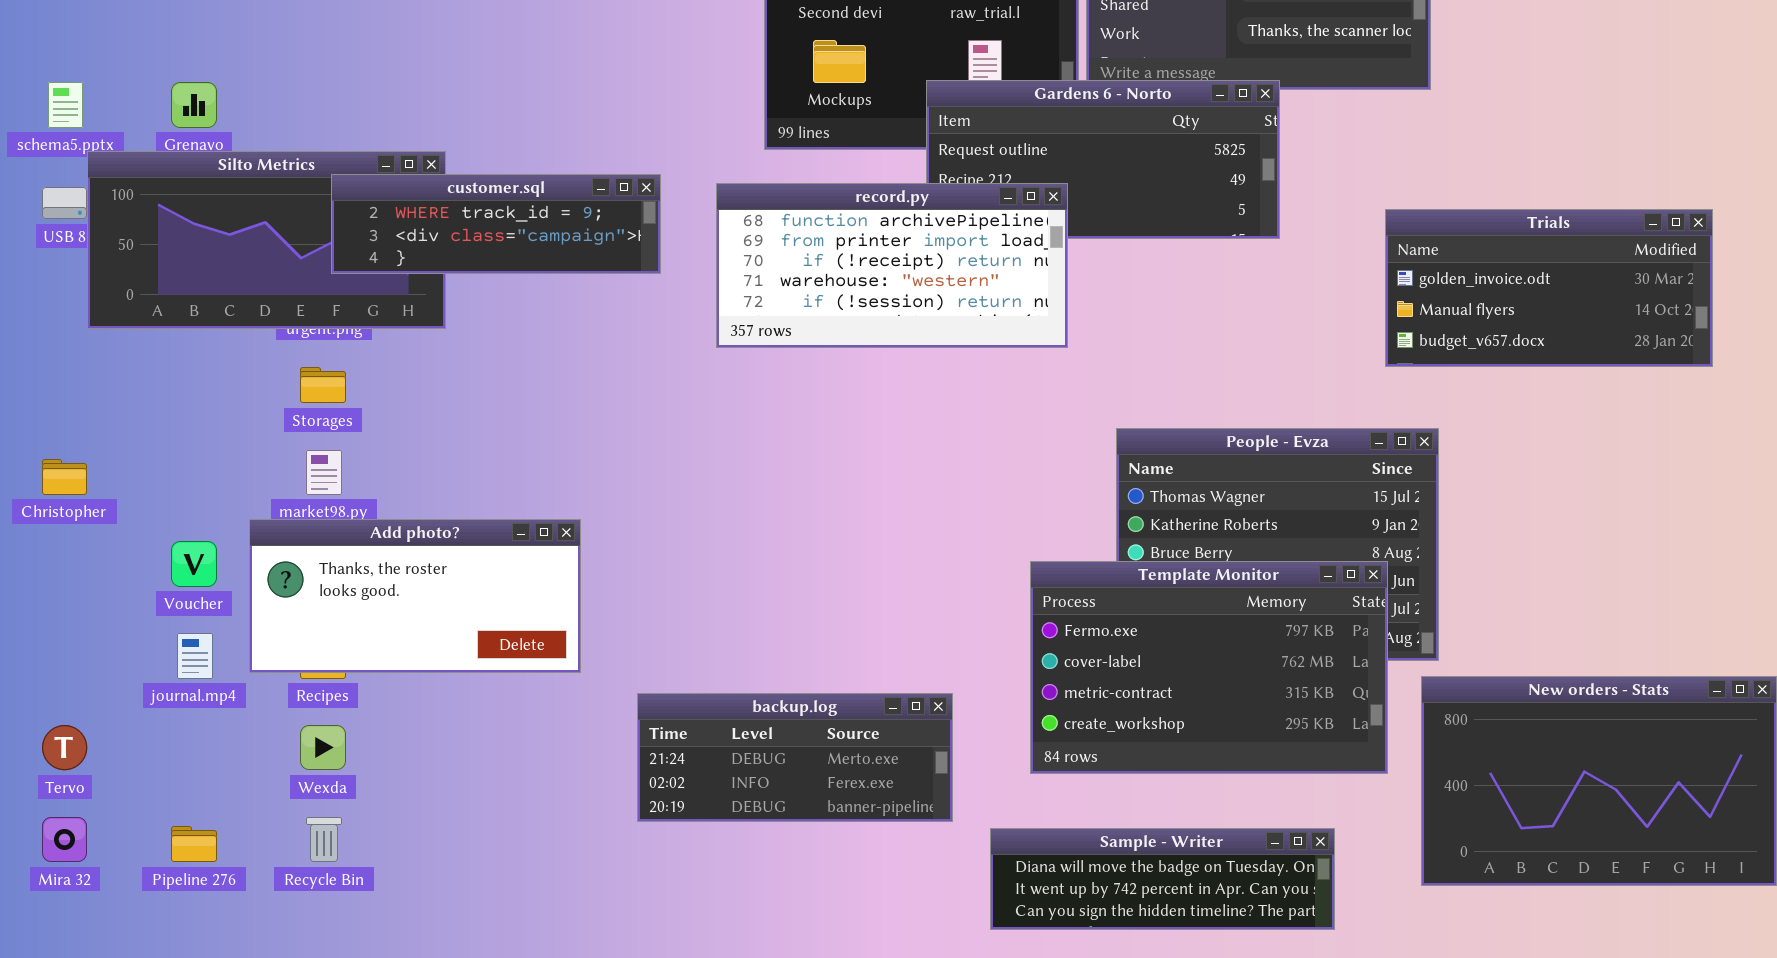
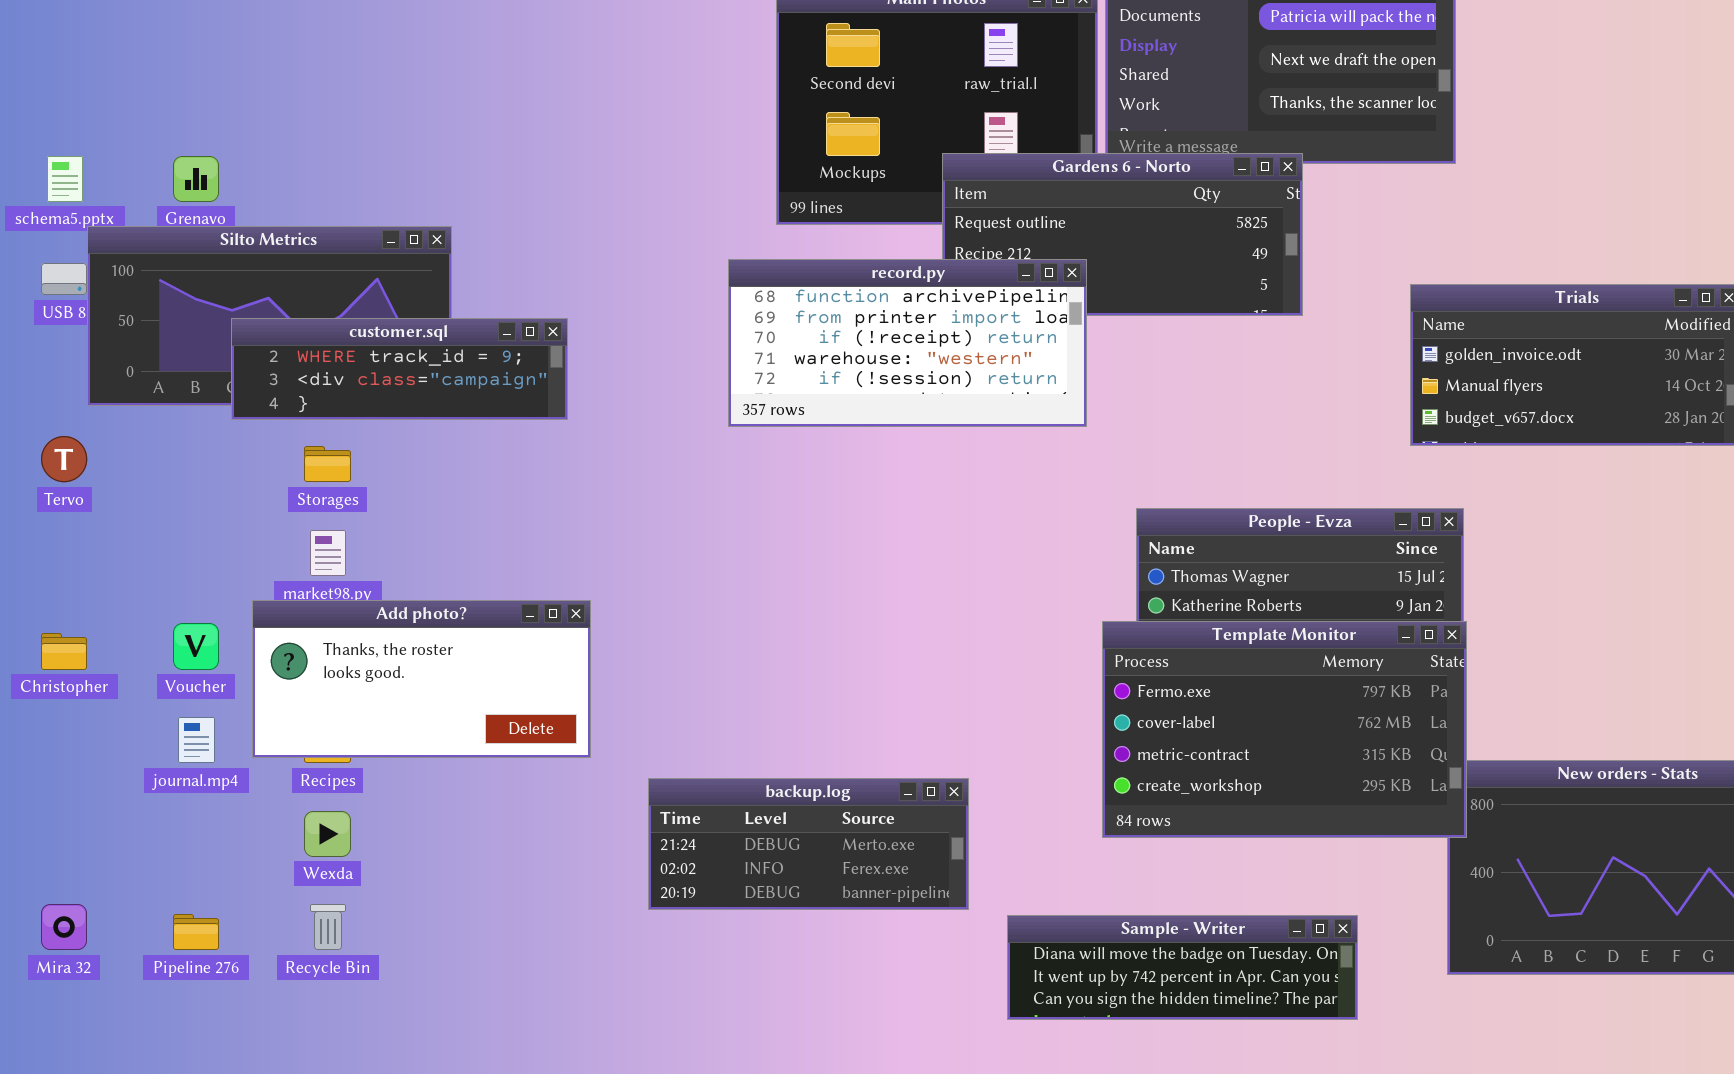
customer.sql: [331,174,661,274] -> [231,318,568,420], moved
Christopher: [42,459,87,495] -> [41,633,87,670], moved
Template Monitor: [1030,561,1388,774] -> [1102,621,1467,838], moved
Tervo: [42,725,87,770] -> [41,436,87,482], moved

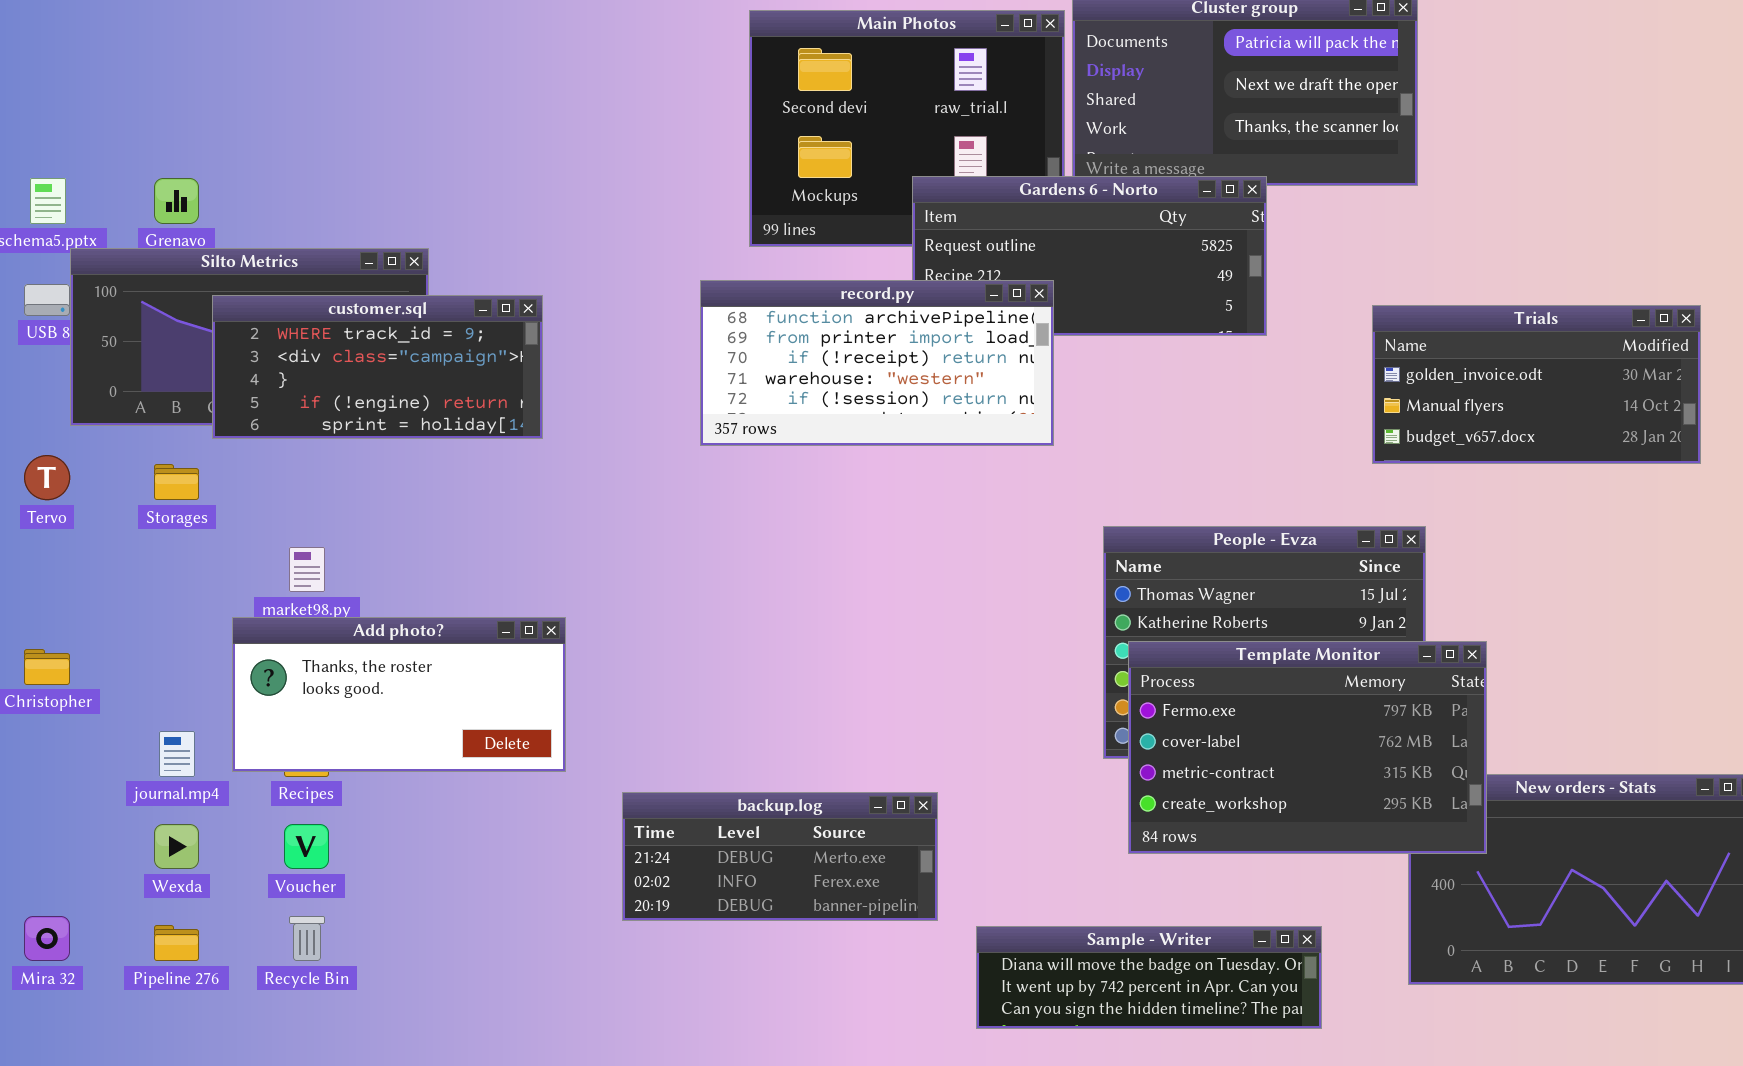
customer.sql: [231,318,568,420] -> [212,295,543,439], resized
Storages: [304,446,351,482] -> [154,464,199,500], moved
Template Monitor: [1102,621,1467,838] -> [1128,641,1487,854], moved
Voucher: [173,623,219,670] -> [284,824,329,869], moved
Wexda: [304,811,351,857] -> [154,824,199,869], moved

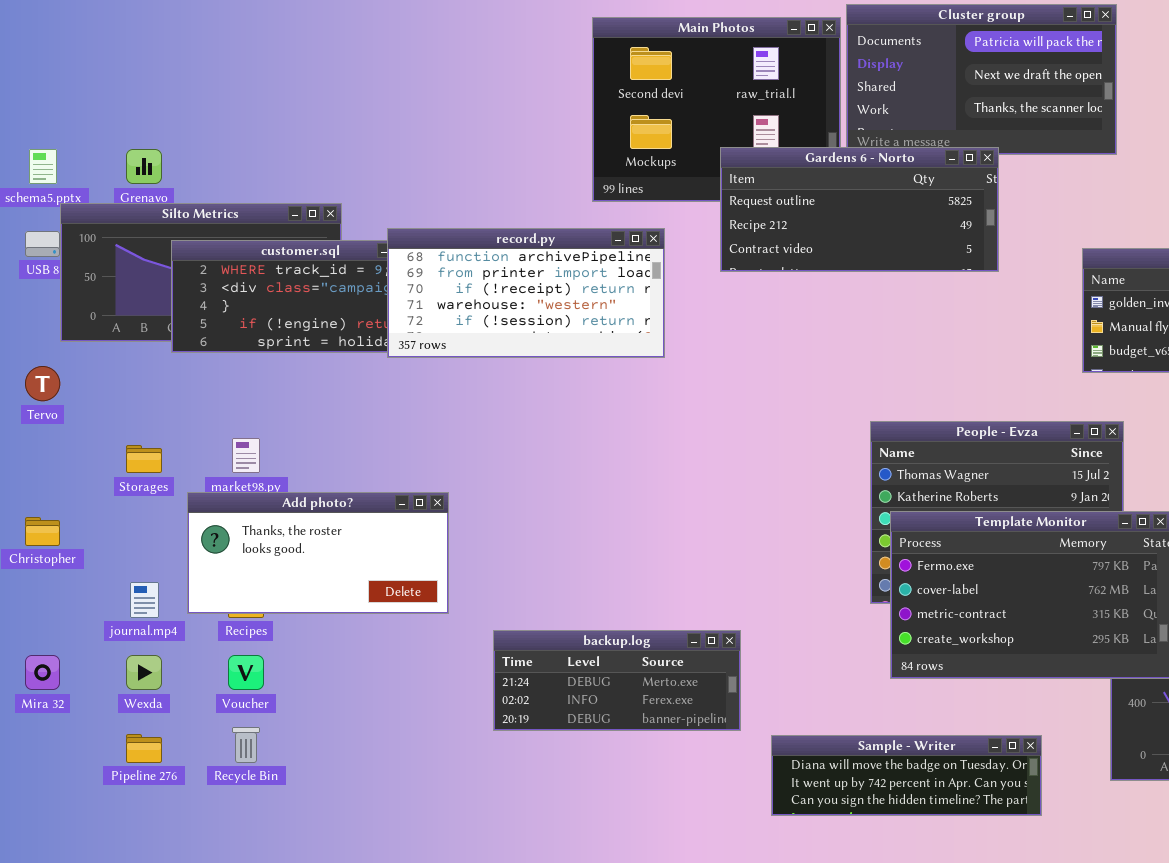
record.py: [700,280,1054,446] -> [387,228,665,358], moved
Storages: [154,464,199,500] -> [126,445,162,473], moved
Mira 32: [24,916,70,961] -> [25,655,60,690], moved

